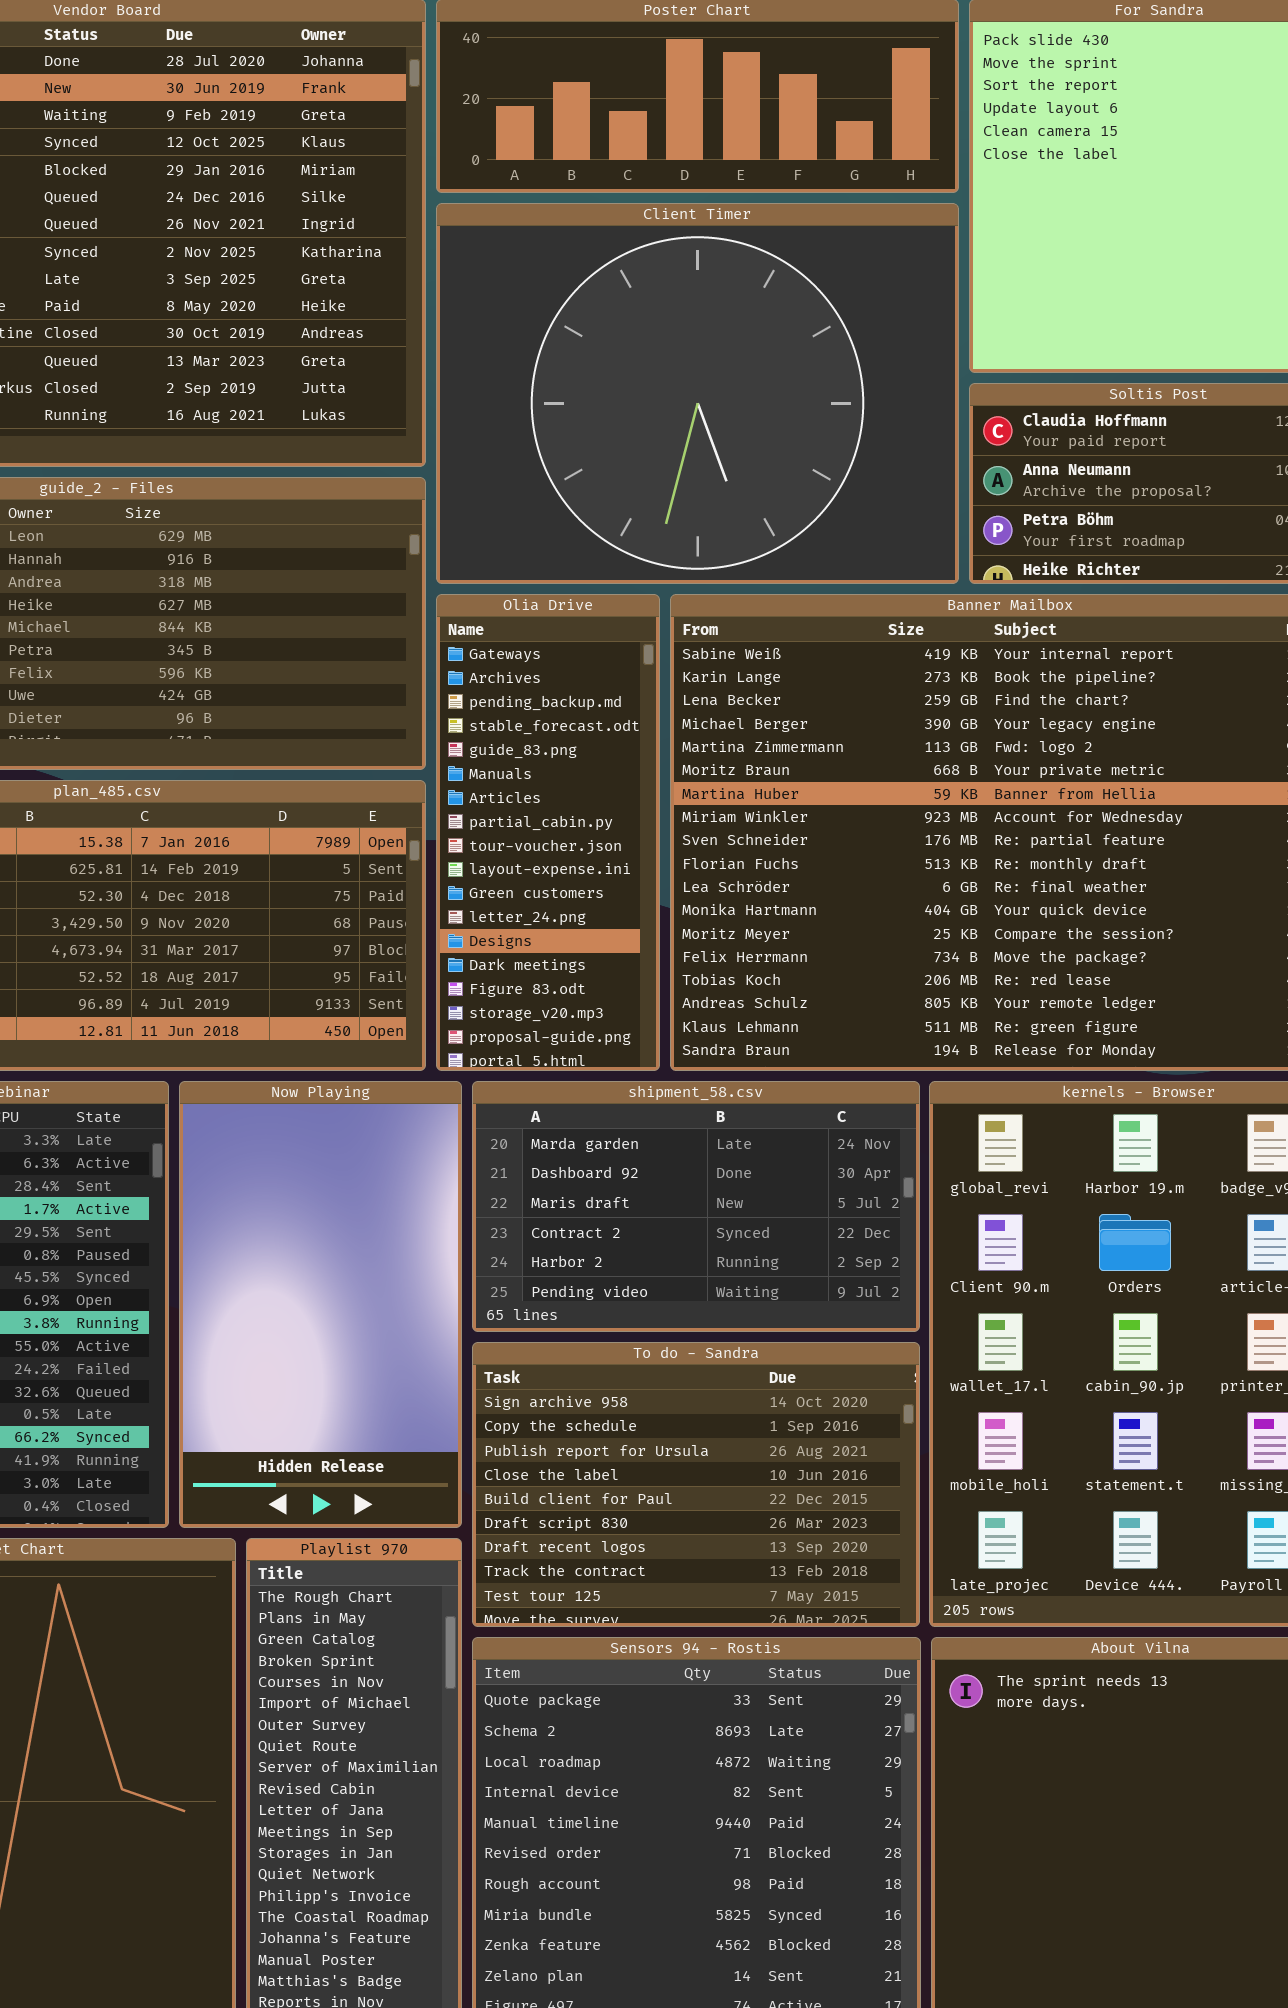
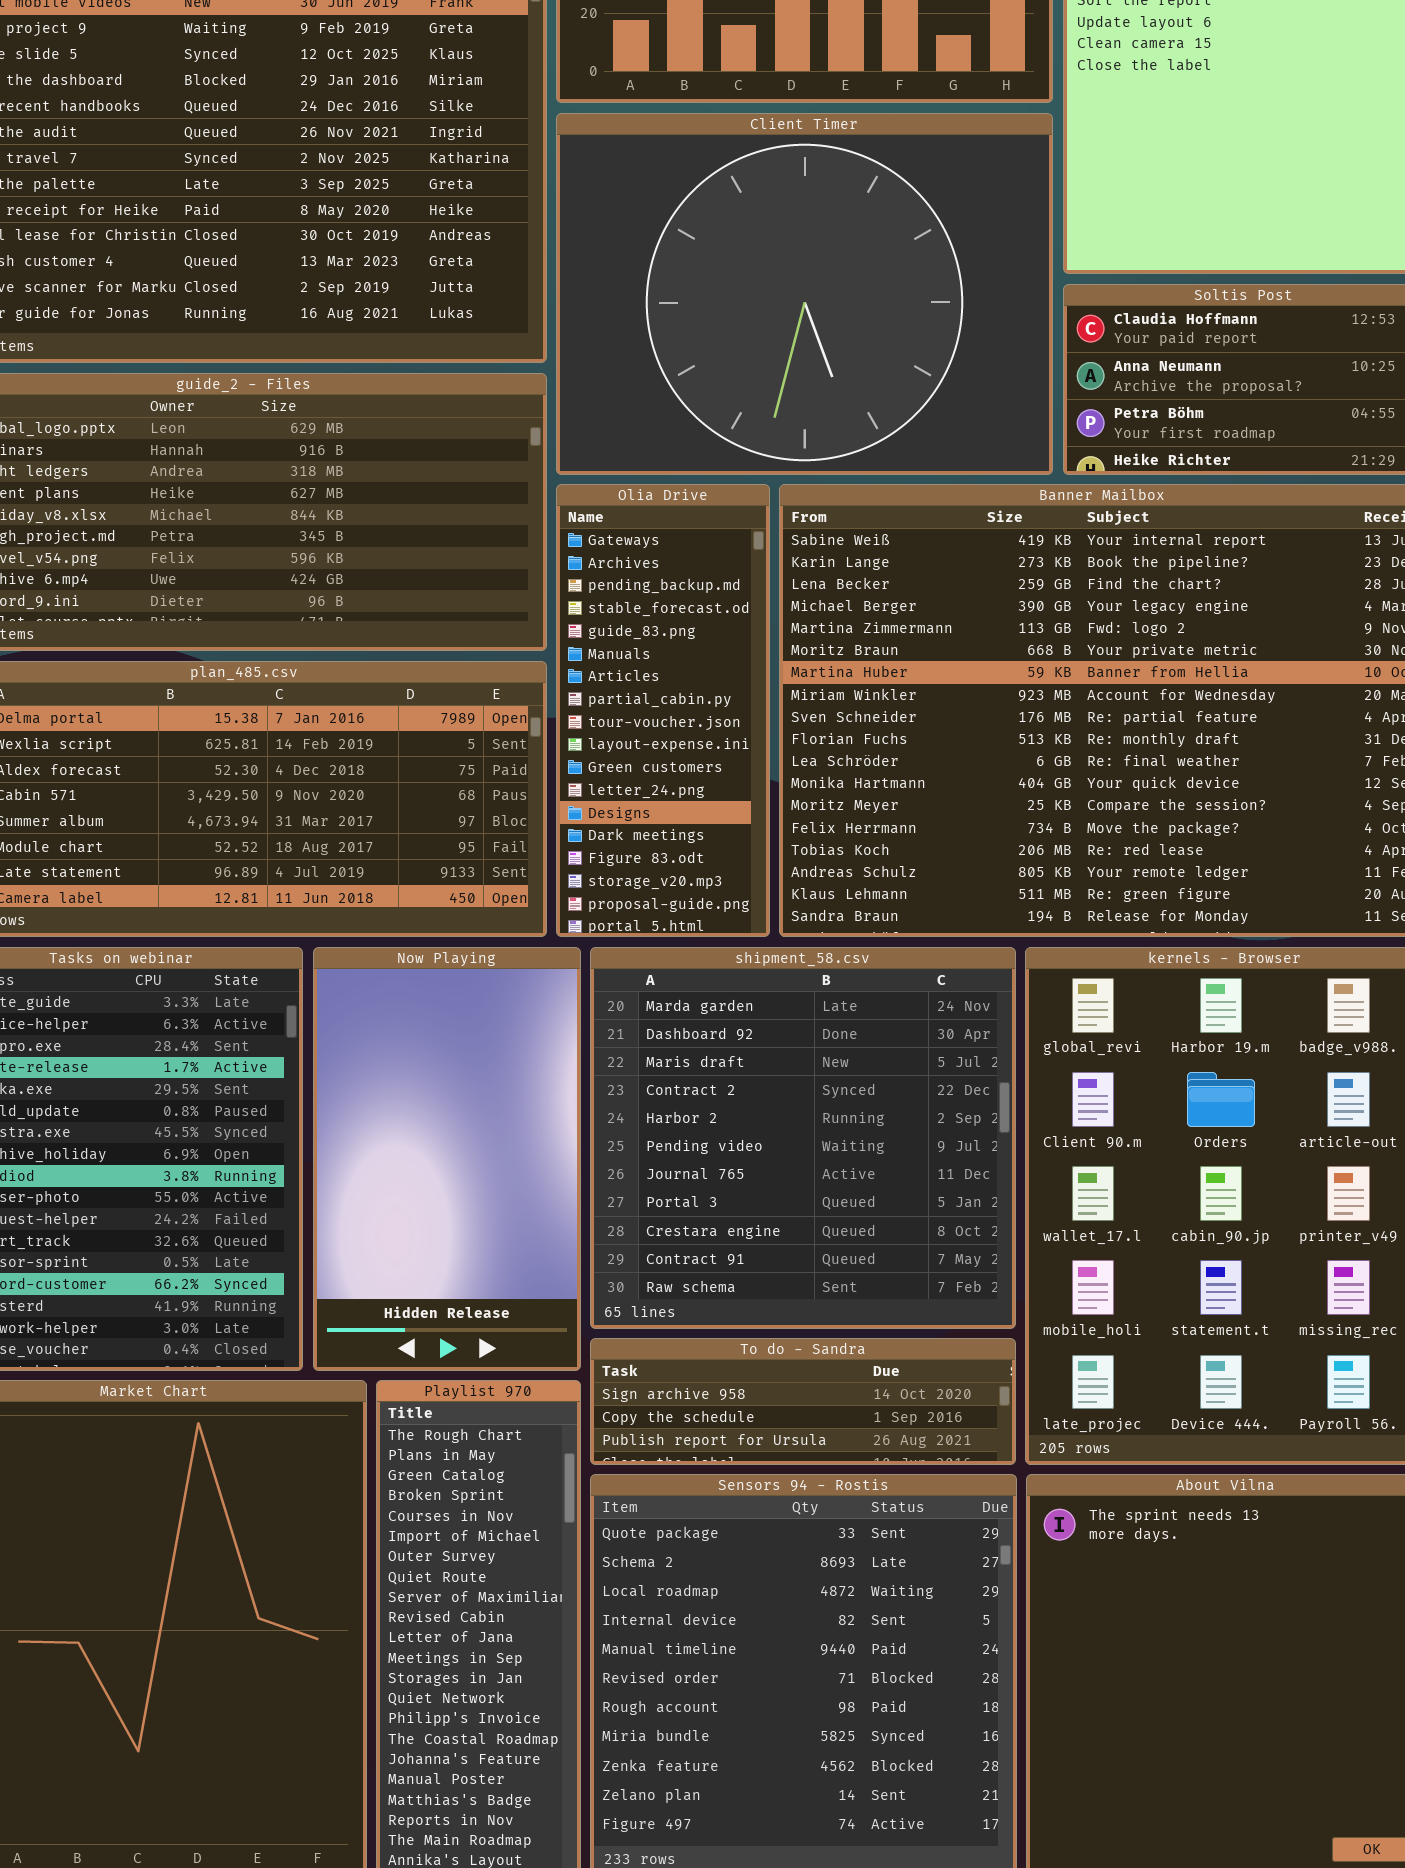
shipment_58.csv: [472,1081,920,1332] -> [590,947,1016,1329], resized
To do - Sandra: [472,1342,920,1627] -> [590,1338,1016,1465], resized

